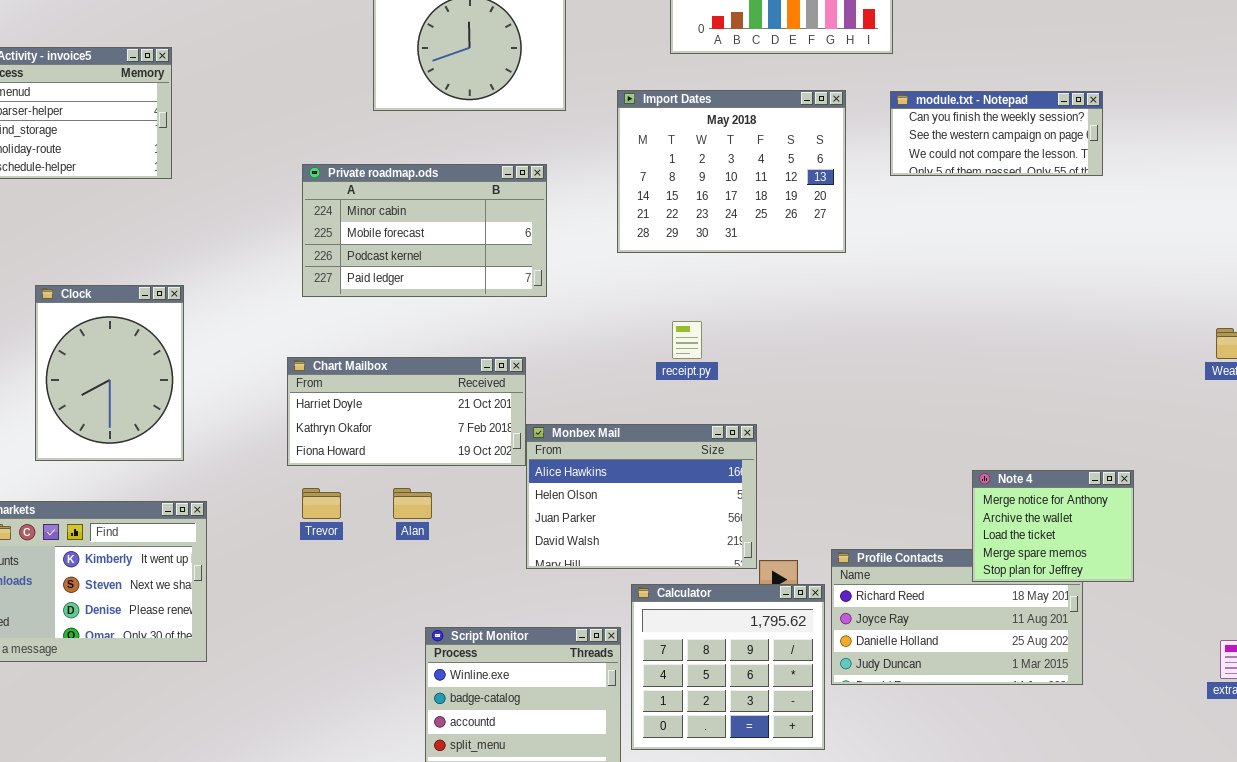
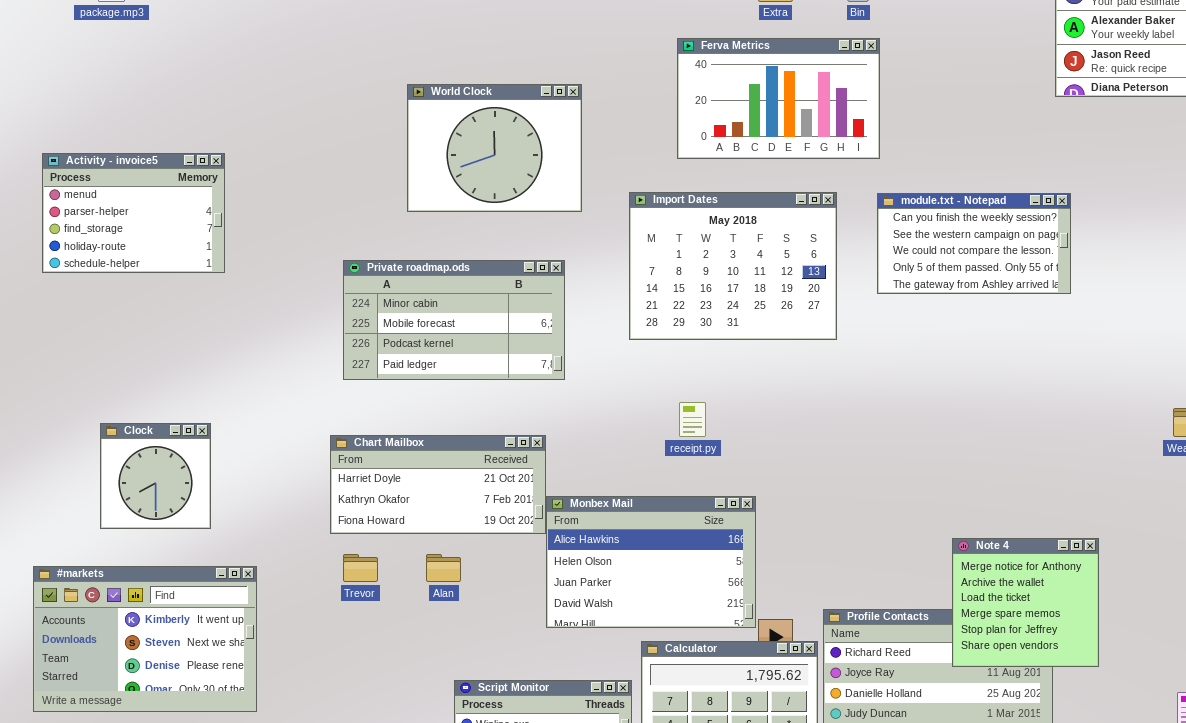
module.txt - Notepad: [890,91,1103,176] -> [877,193,1071,294], resized
Clock: [35,285,184,461] -> [100,423,211,529], resized
Note 4: [972,470,1134,582] -> [952,538,1099,667], resized

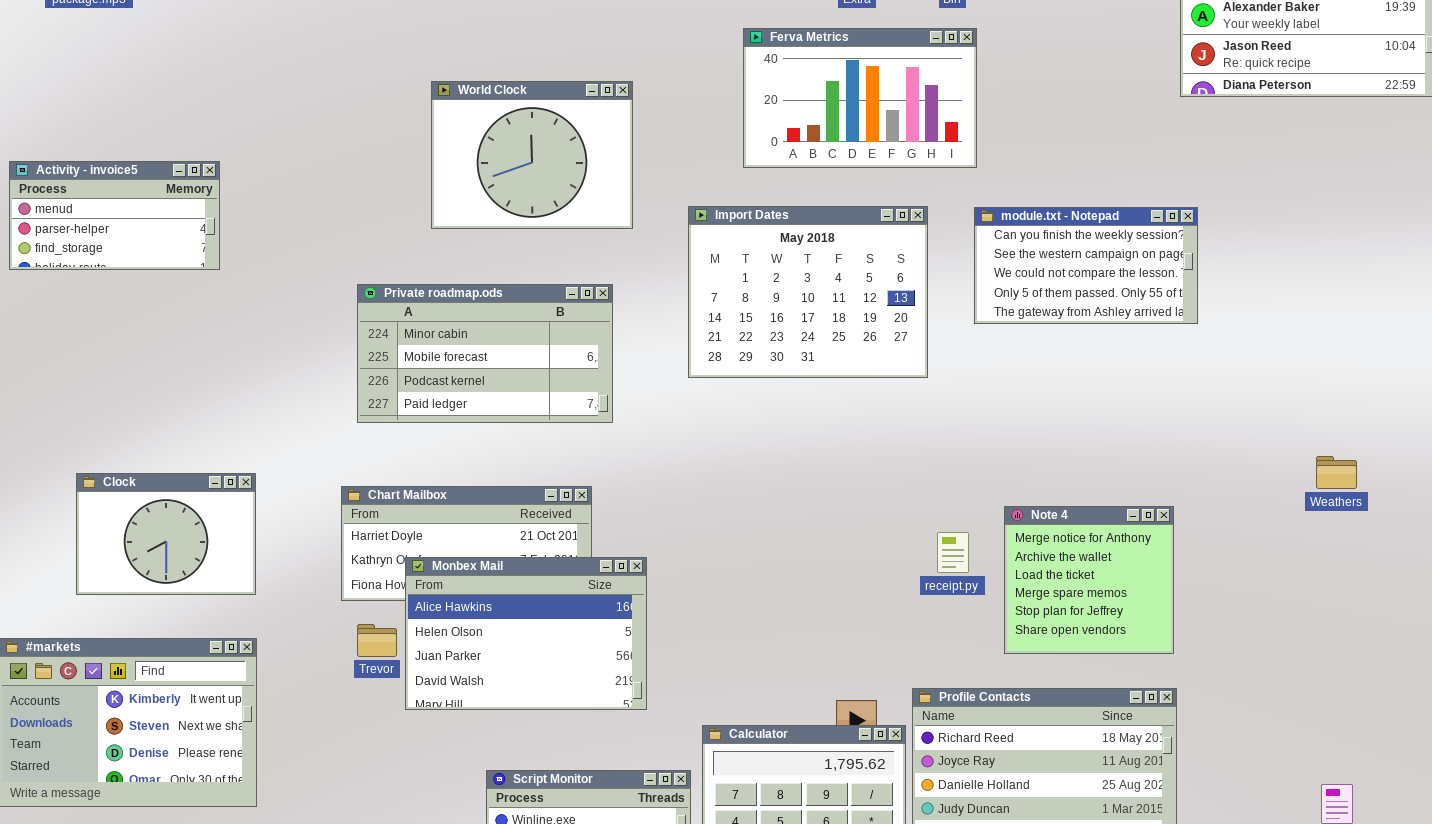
Activity - invoice5: [42,153,225,273] -> [9,161,220,270], resized
receipt.py: [679,402,706,437] -> [937,532,969,573], moved
Clock: [100,423,211,529] -> [76,473,256,595], resized
Monbex Mail: [546,496,756,628] -> [405,557,647,710], moved
Note 4: [952,538,1099,667] -> [1004,506,1174,654], moved

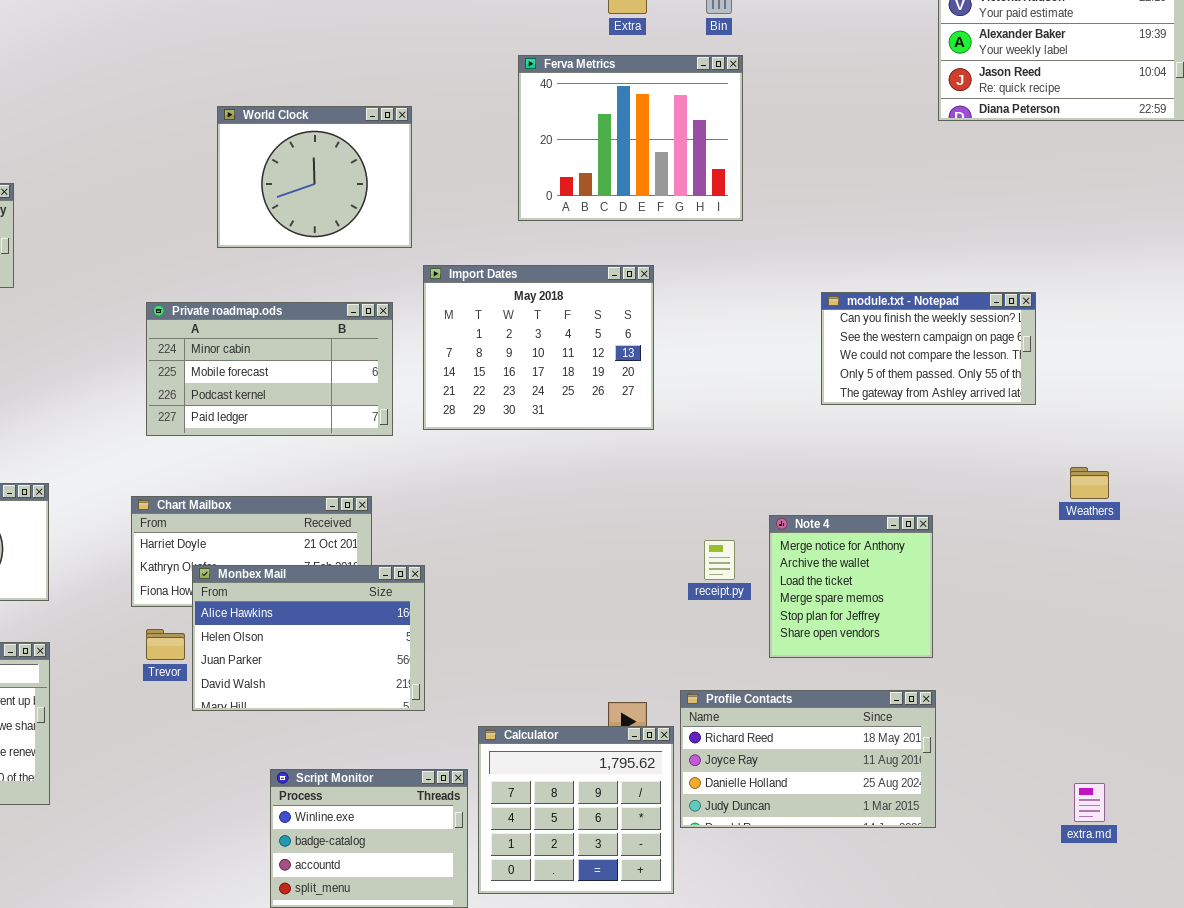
Ferva Metrics: [743,28,977,168] -> [518,55,743,221], resized
Import Dates: [688,206,928,378] -> [423,265,654,430], moved
module.txt - Notepad: [974,207,1198,324] -> [821,292,1036,405], moved

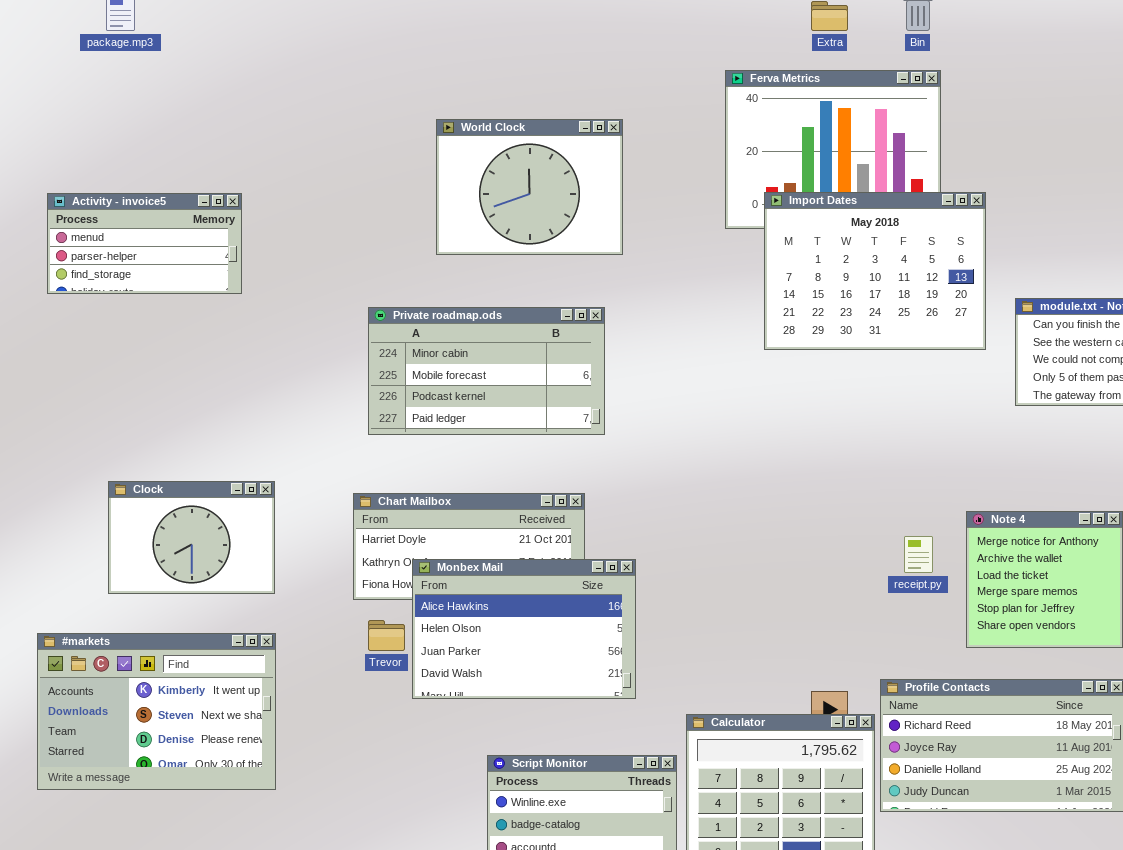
Import Dates: [423,265,654,430] -> [764,192,986,350], moved

